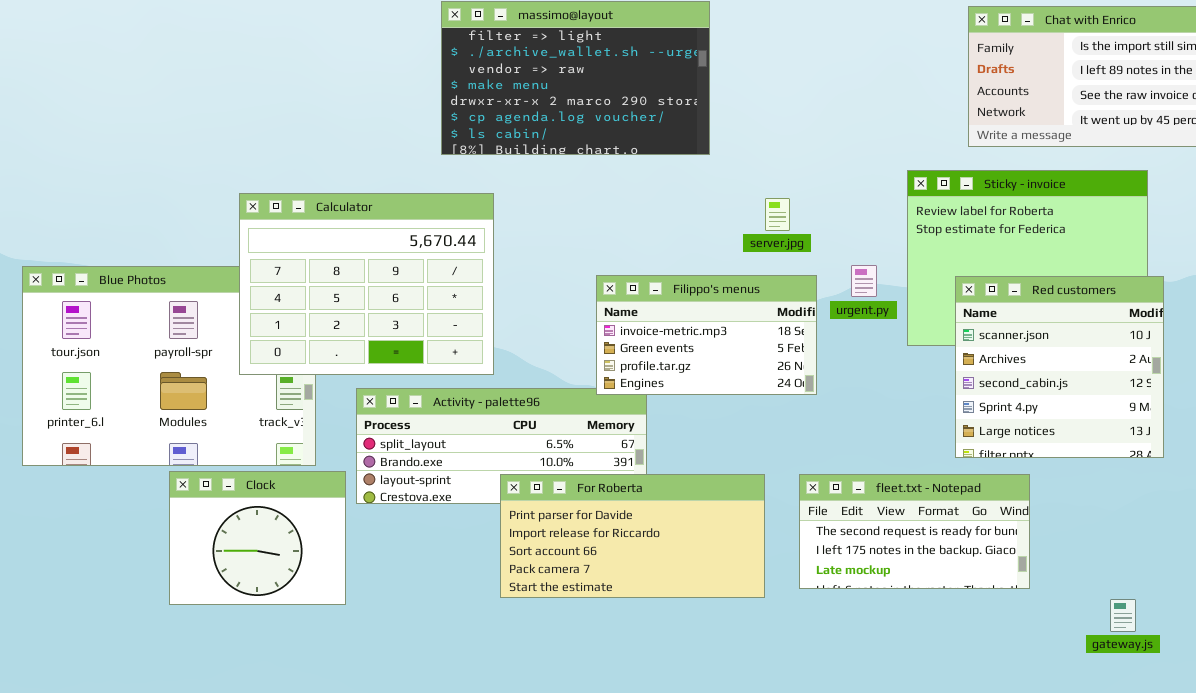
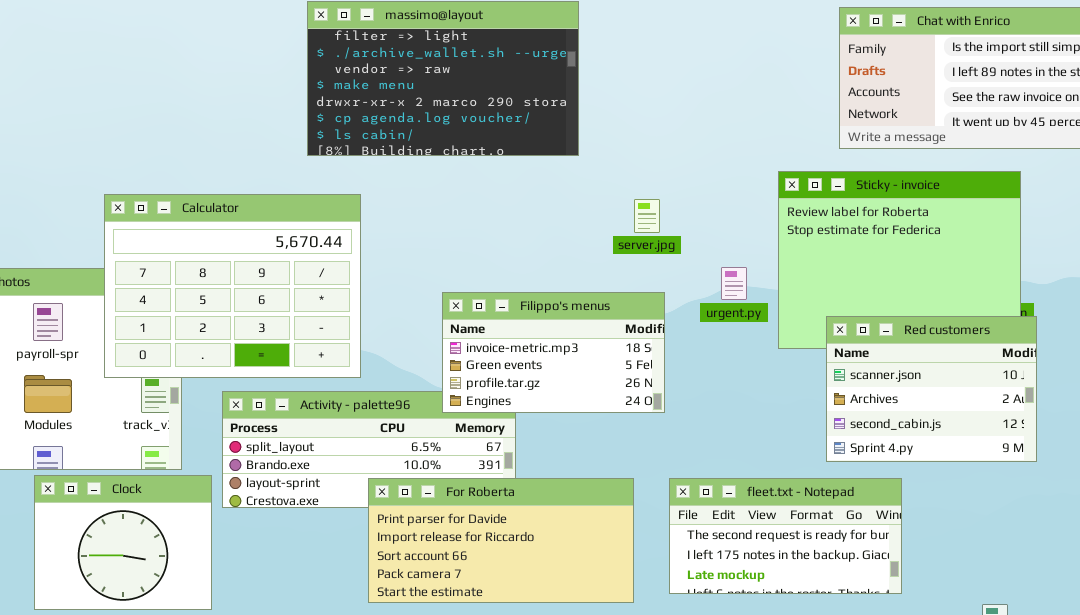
Filippo's menus: [596,275,817,395] -> [442,292,665,413], moved
Red customers: [955,276,1164,458] -> [826,316,1037,462], resized

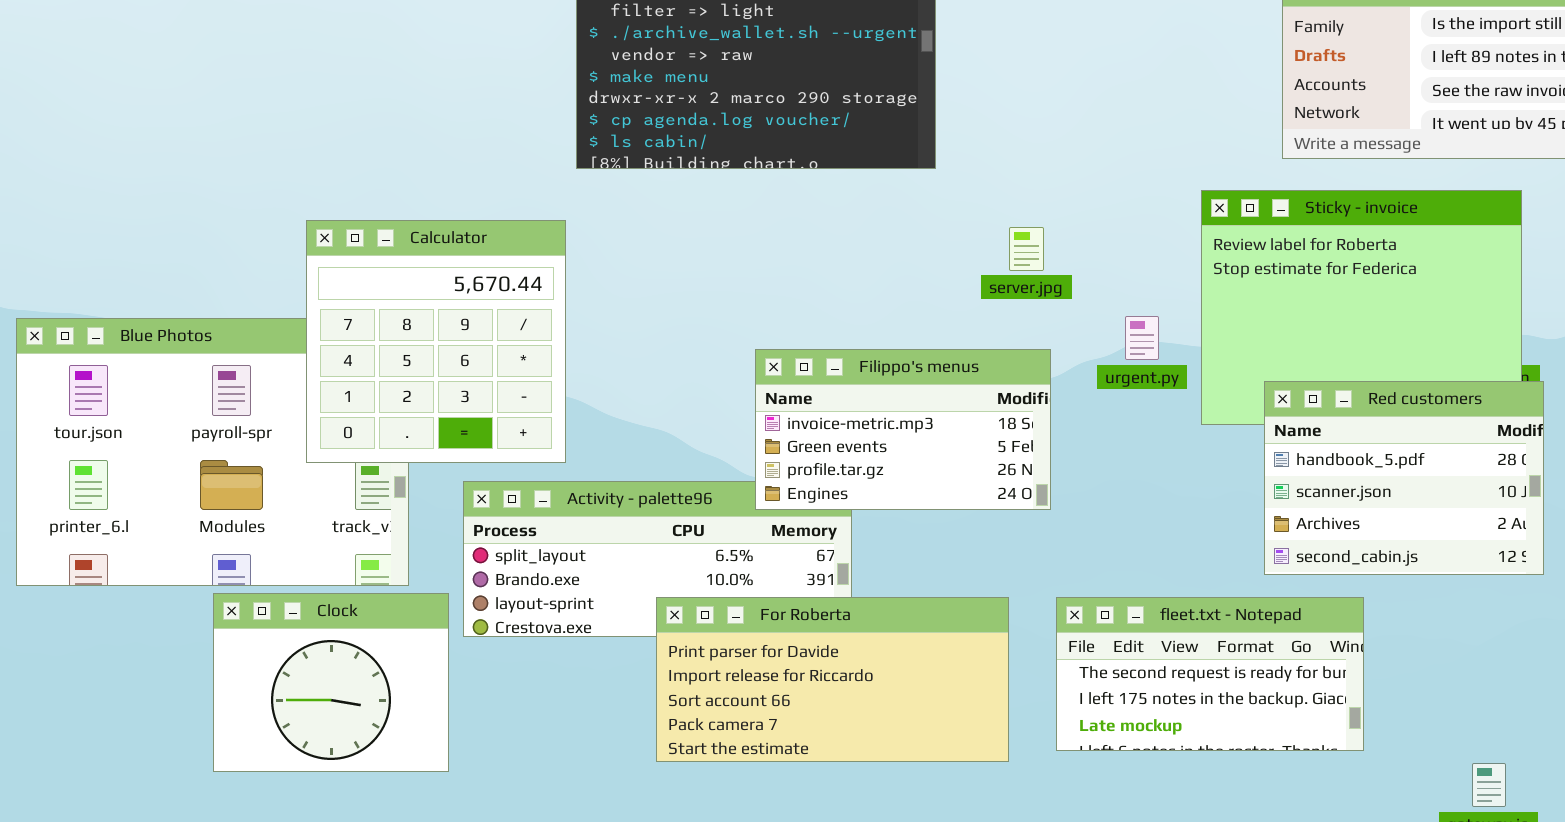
Calculator: [104,194,361,378] -> [306,220,566,463], resized
Red customers: [826,316,1037,462] -> [1264,381,1544,575], scrolled up 1 row

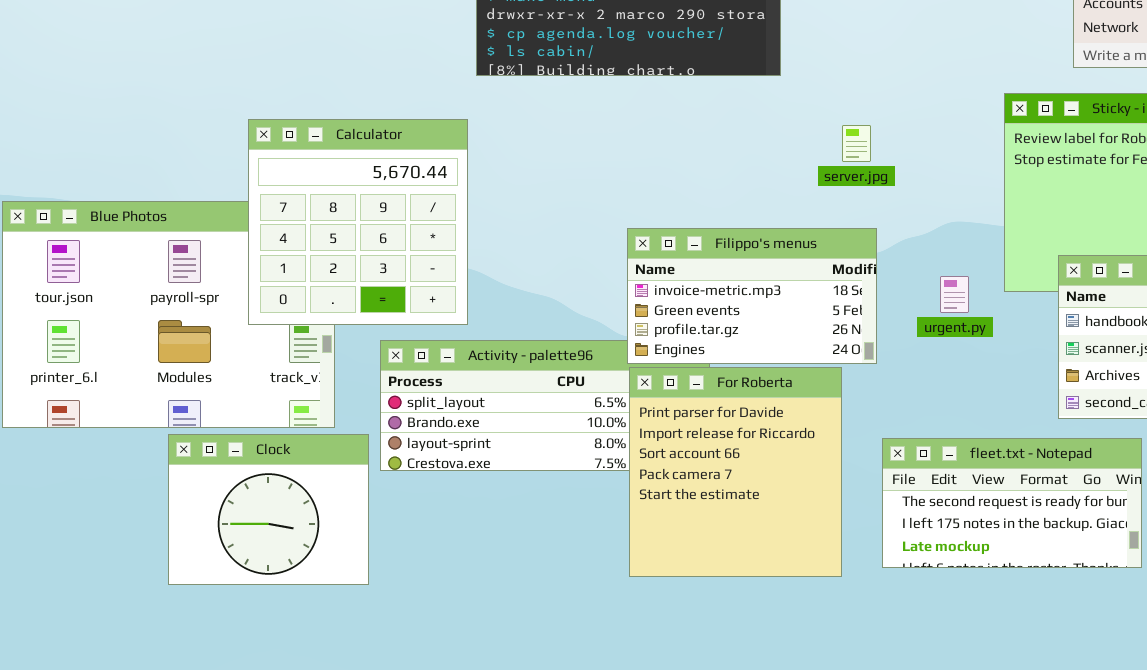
urgent.py: [1125,316,1159,360] -> [940,276,969,313], moved
For Roberta: [656,597,1009,762] -> [629,367,842,577], resized

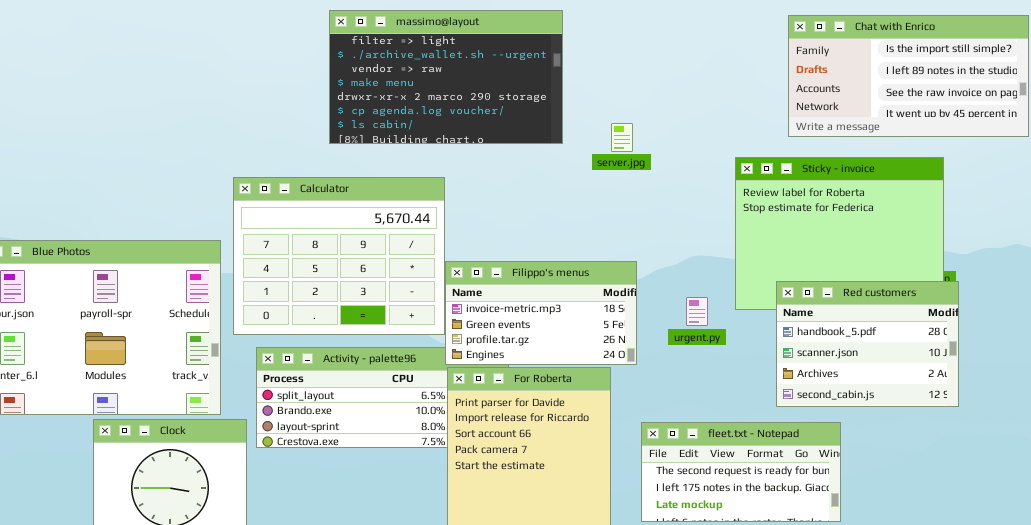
Calculator: [248,119,468,325] -> [233,177,445,335], moved, resized
server.jpg: [842,125,871,162] -> [611,123,633,152], moved

